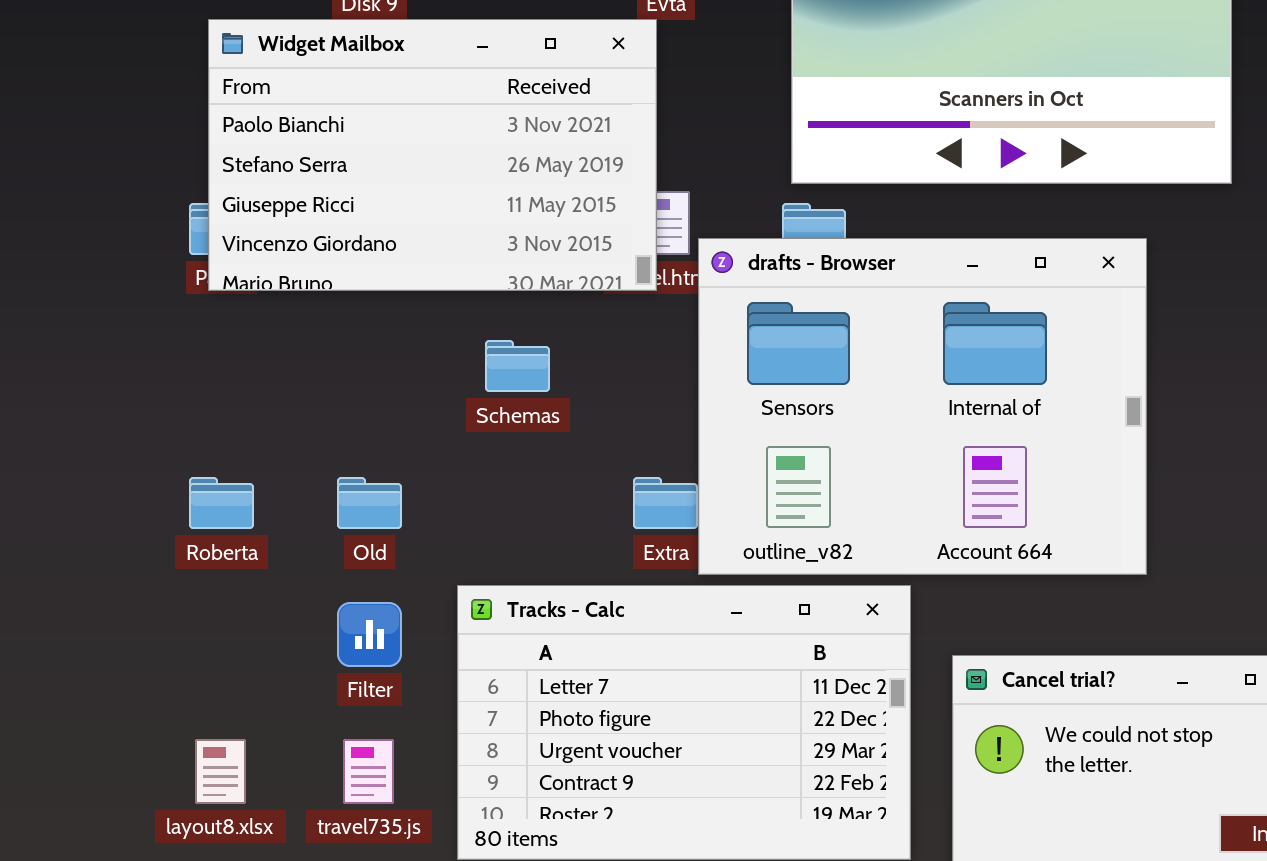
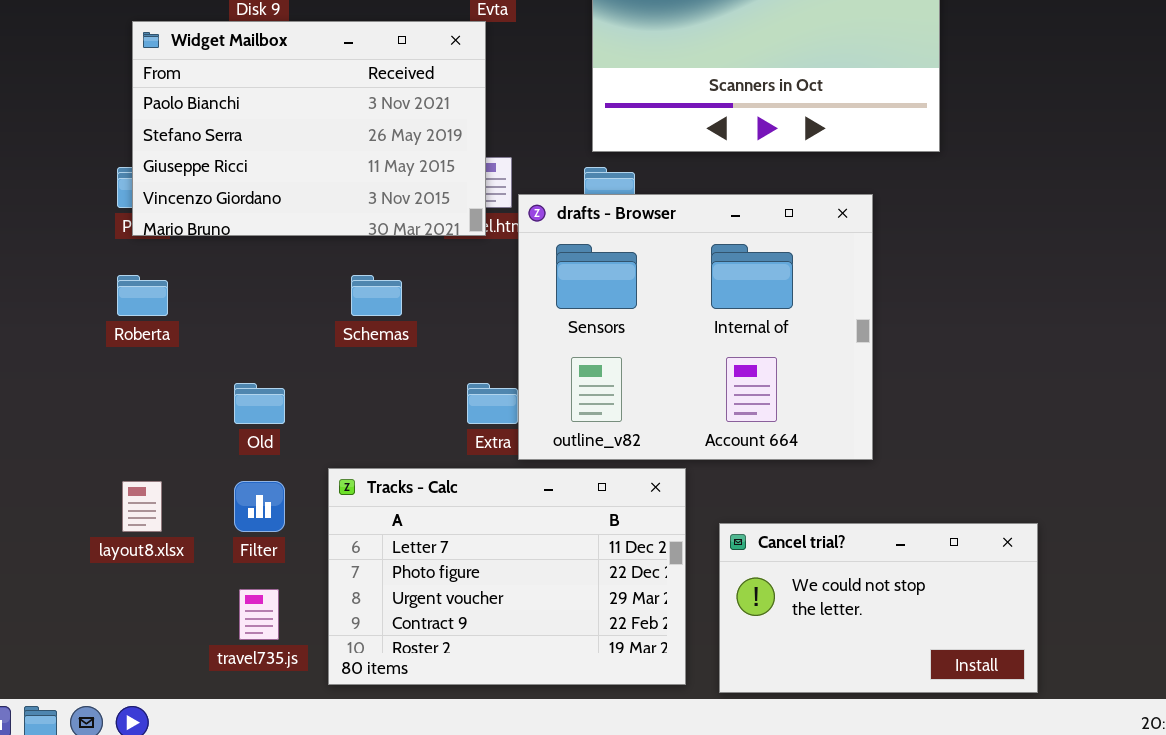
Roberta: [189,477,254,529] -> [117,275,168,316], moved
layout8.xlsx: [195,739,246,804] -> [122,481,162,532], moved

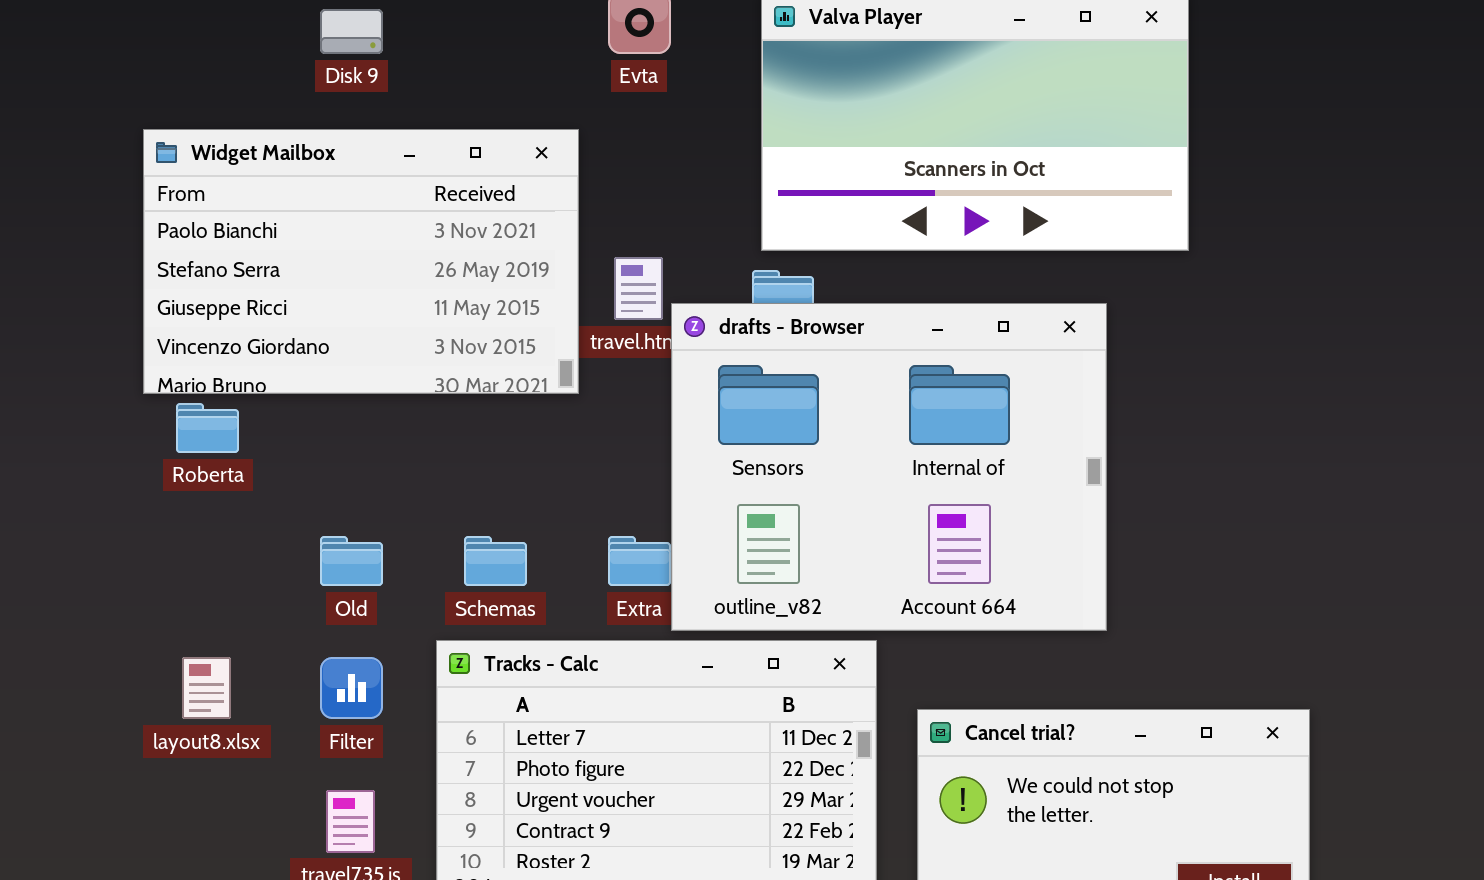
Widget Mailbox: [132,21,486,236] -> [143,129,579,394], moved
Schemas: [351,275,402,316] -> [464,536,527,586], moved

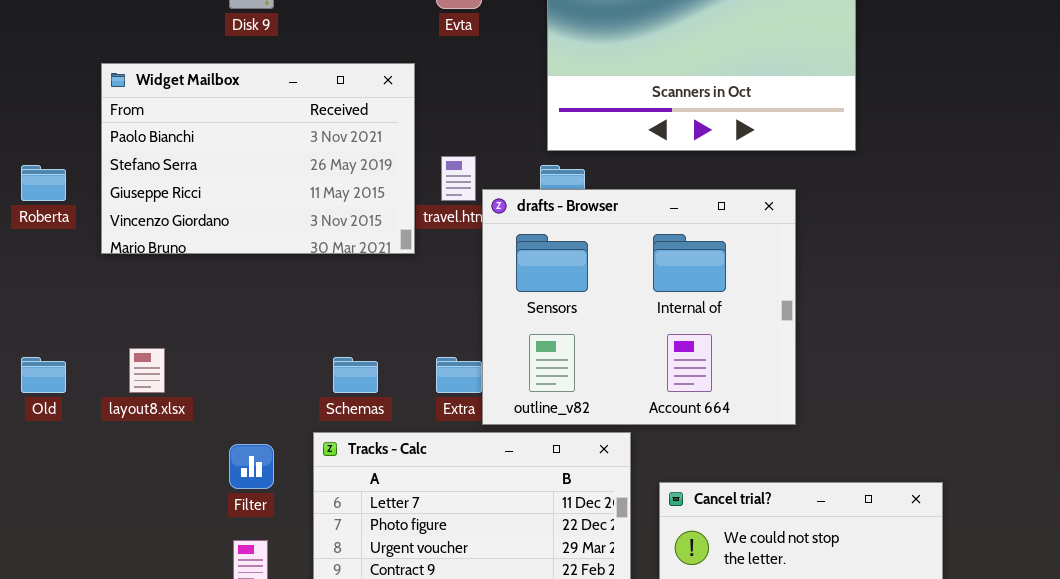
Roberta: [176,403,239,453] -> [21,165,66,201], moved
Old: [320,536,383,586] -> [21,357,66,393], moved
layout8.xlsx: [182,657,231,719] -> [129,348,165,393], moved

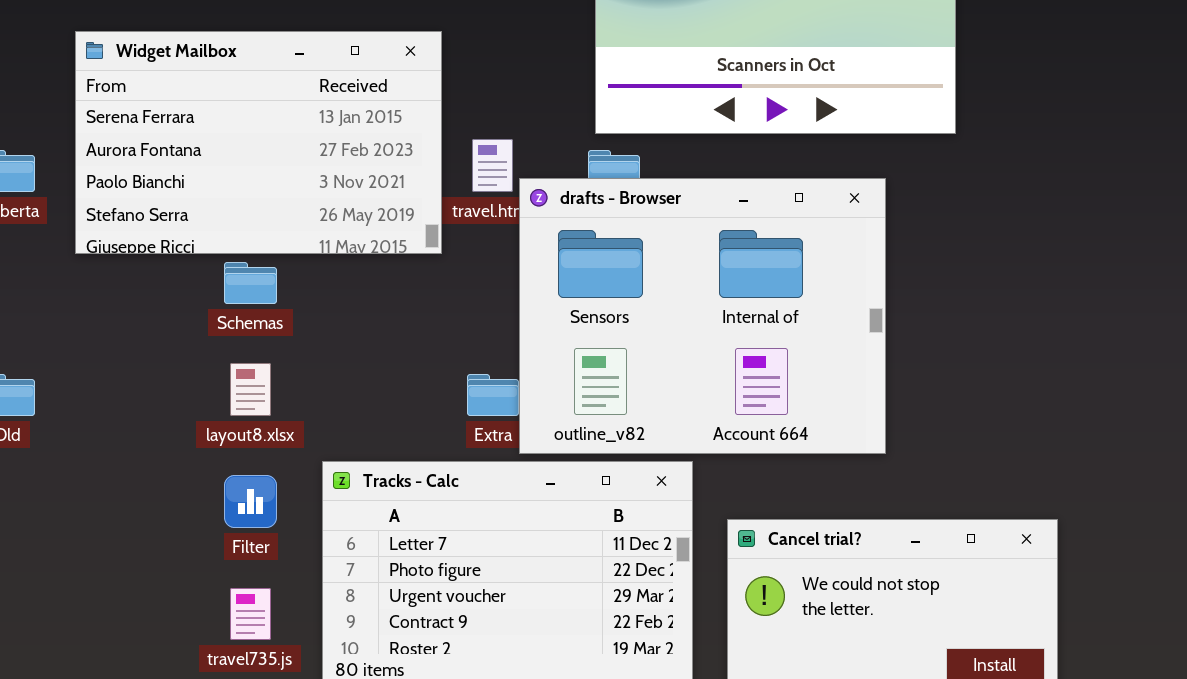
Widget Mailbox: [101,63,415,254] -> [75,31,442,254], scrolled up 2 rows
layout8.xlsx: [129,348,165,393] -> [230,363,271,416], moved
Schemas: [333,357,378,393] -> [224,262,277,304], moved

